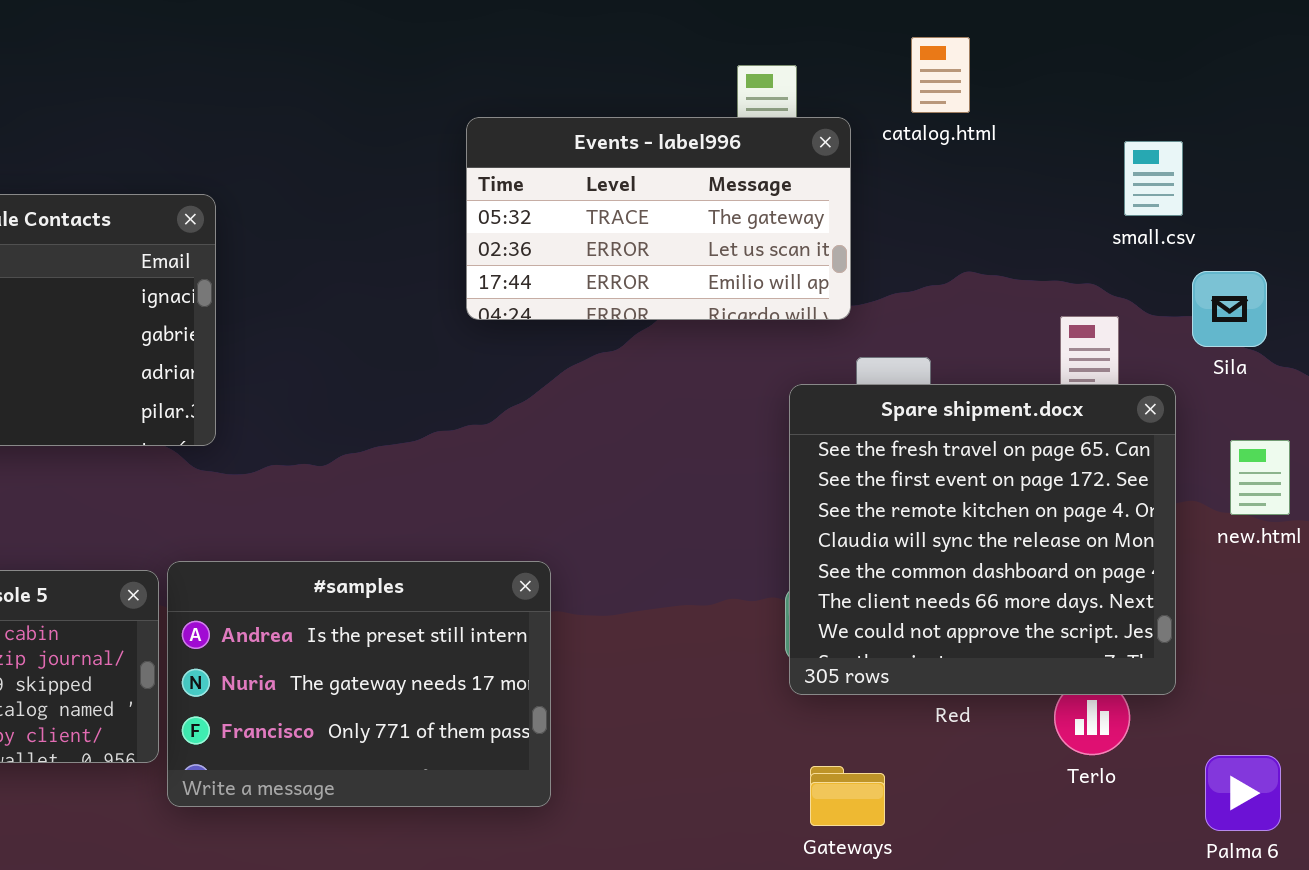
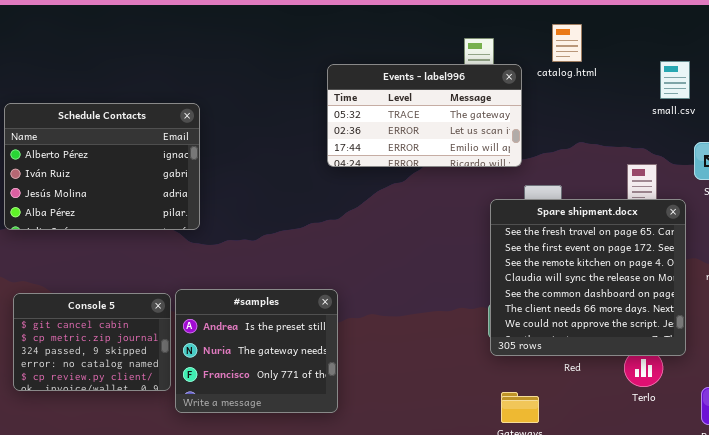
small.csv: [1124,141,1183,216] -> [660,61,690,99], moved
#samples: [167,561,551,807] -> [175,289,338,413], resized

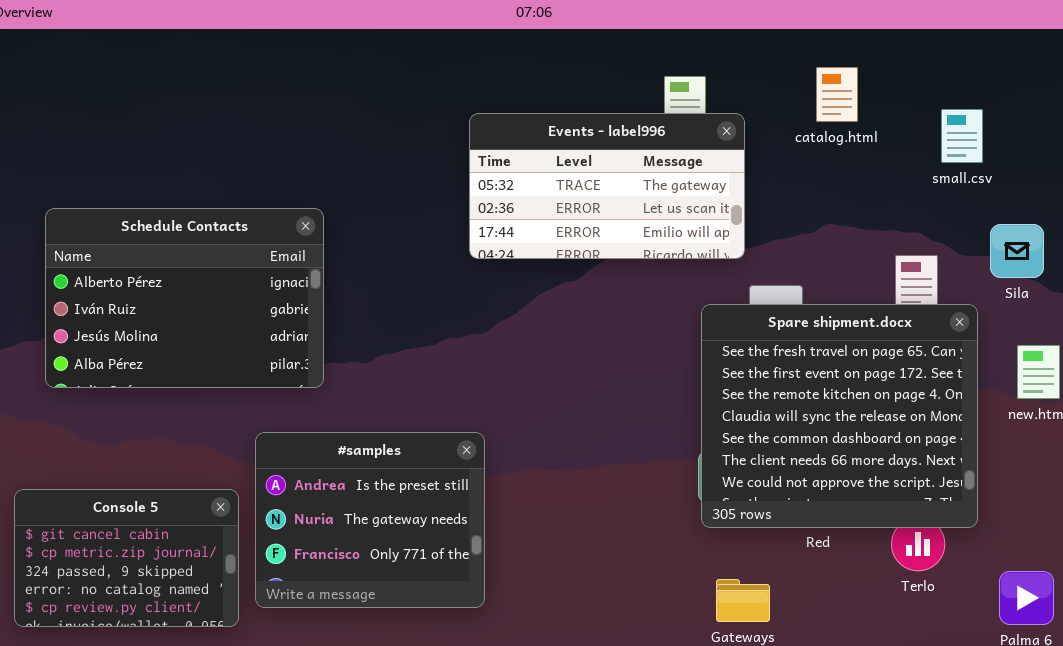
catalog.html: [552,24,582,62] -> [816,67,858,122], moved
Schedule Contacts: [4,103,200,230] -> [45,208,324,388], moved
Console 5: [13,293,171,391] -> [14,489,239,627], moved

